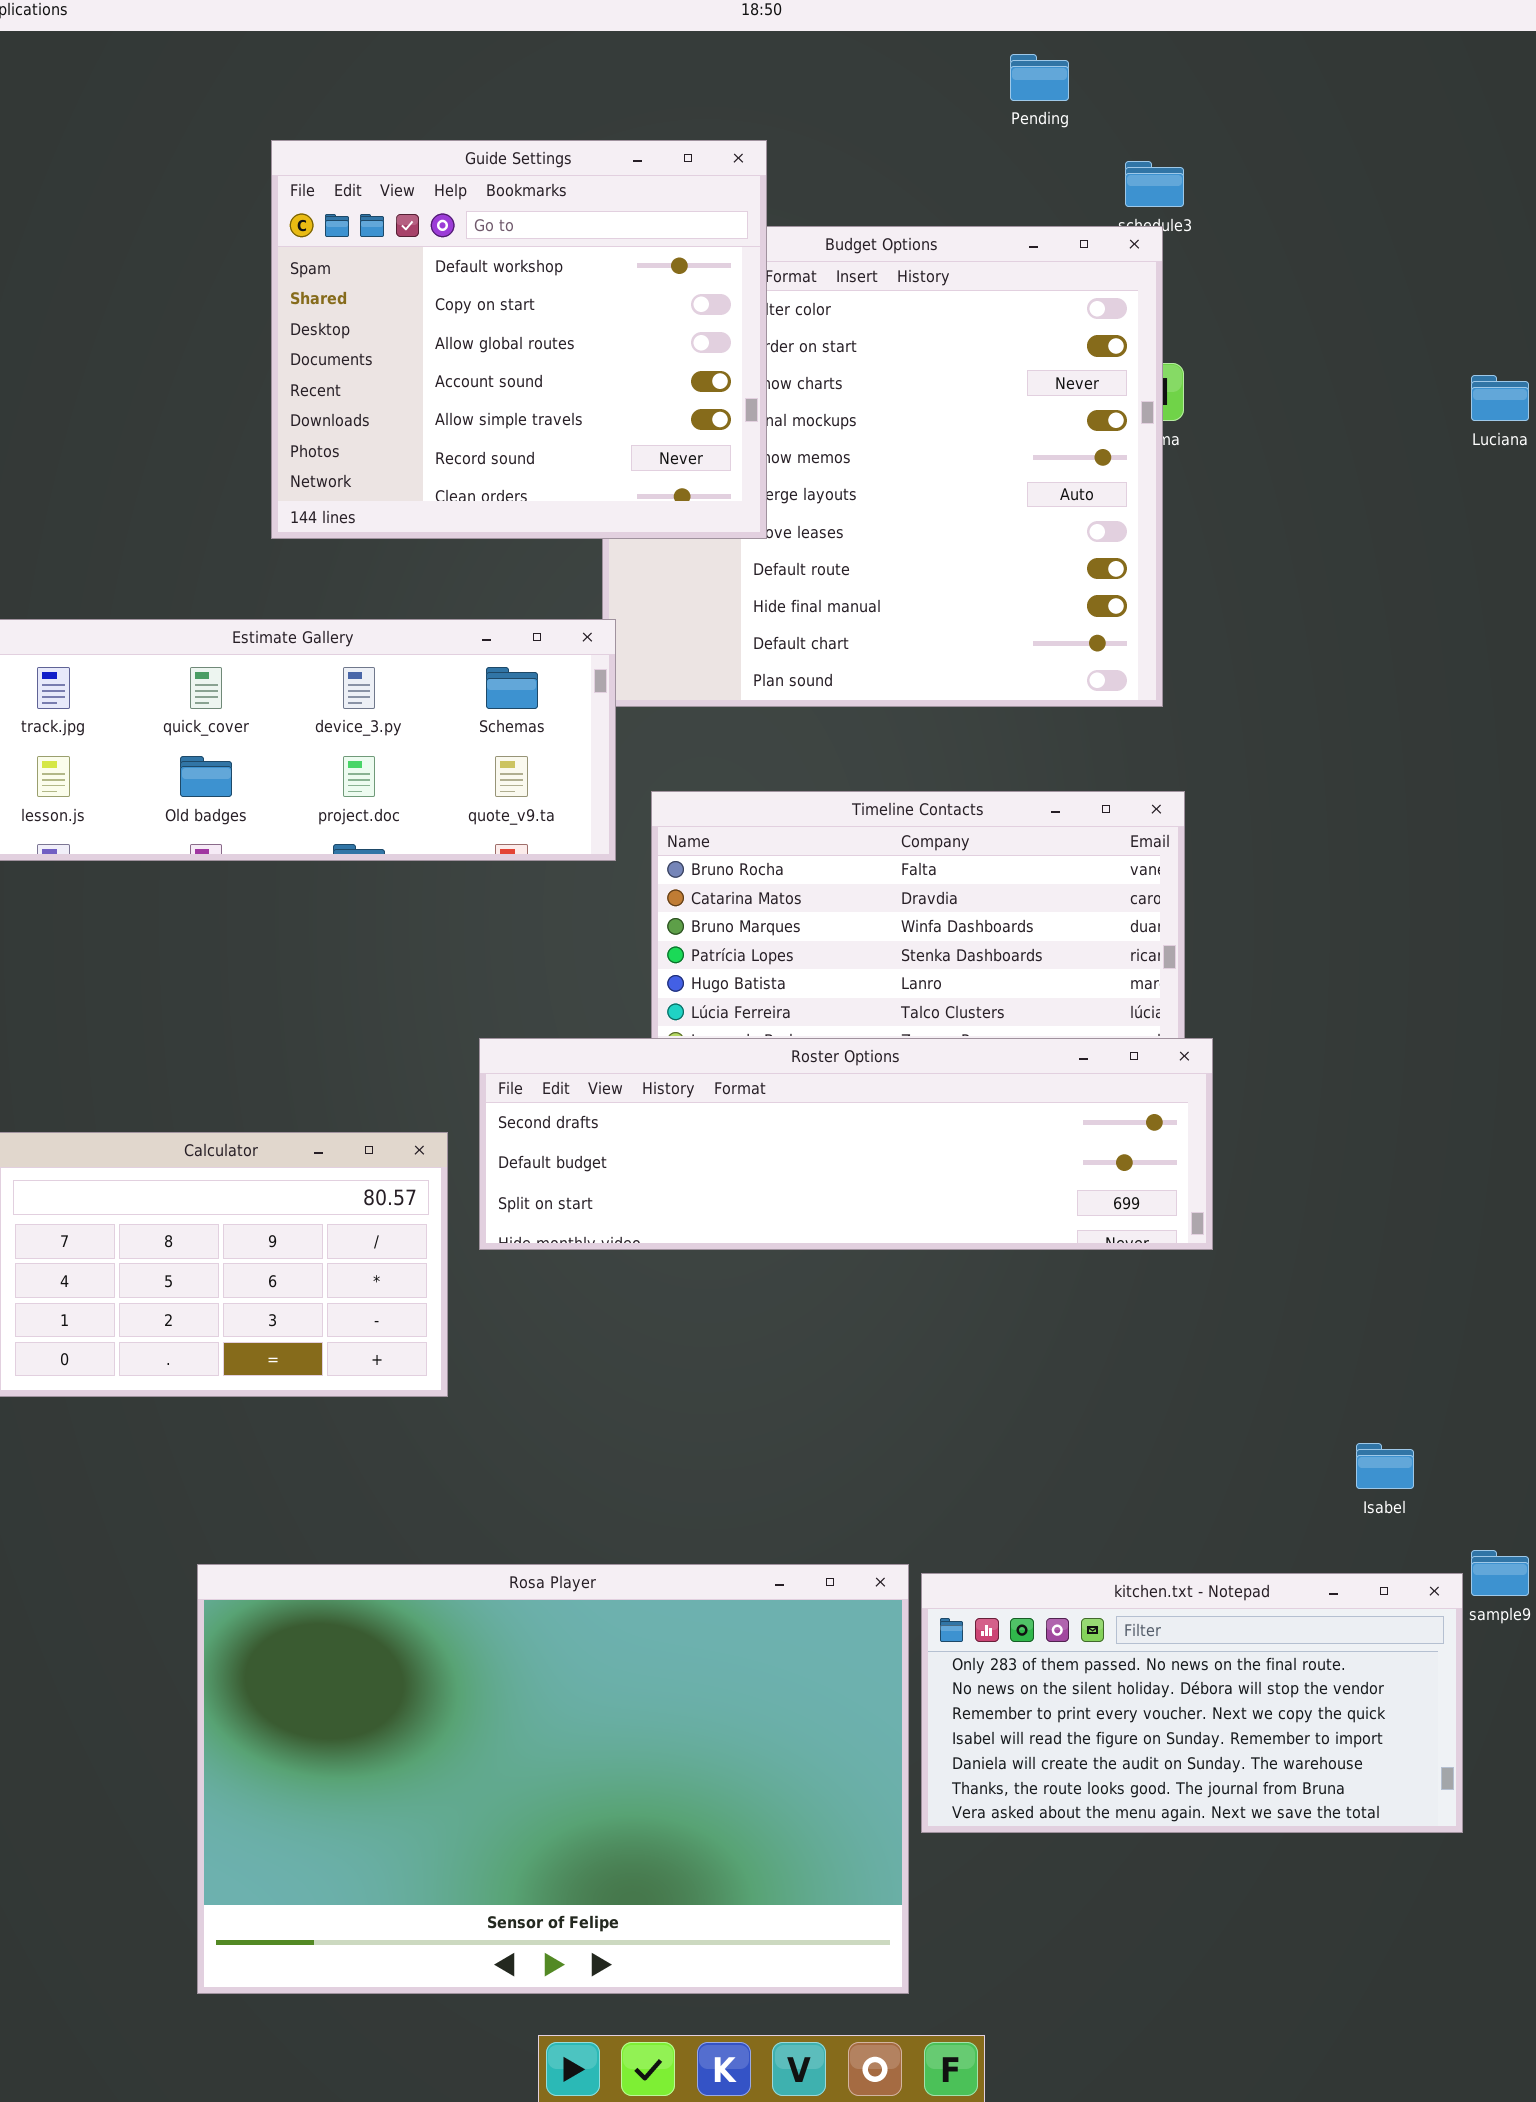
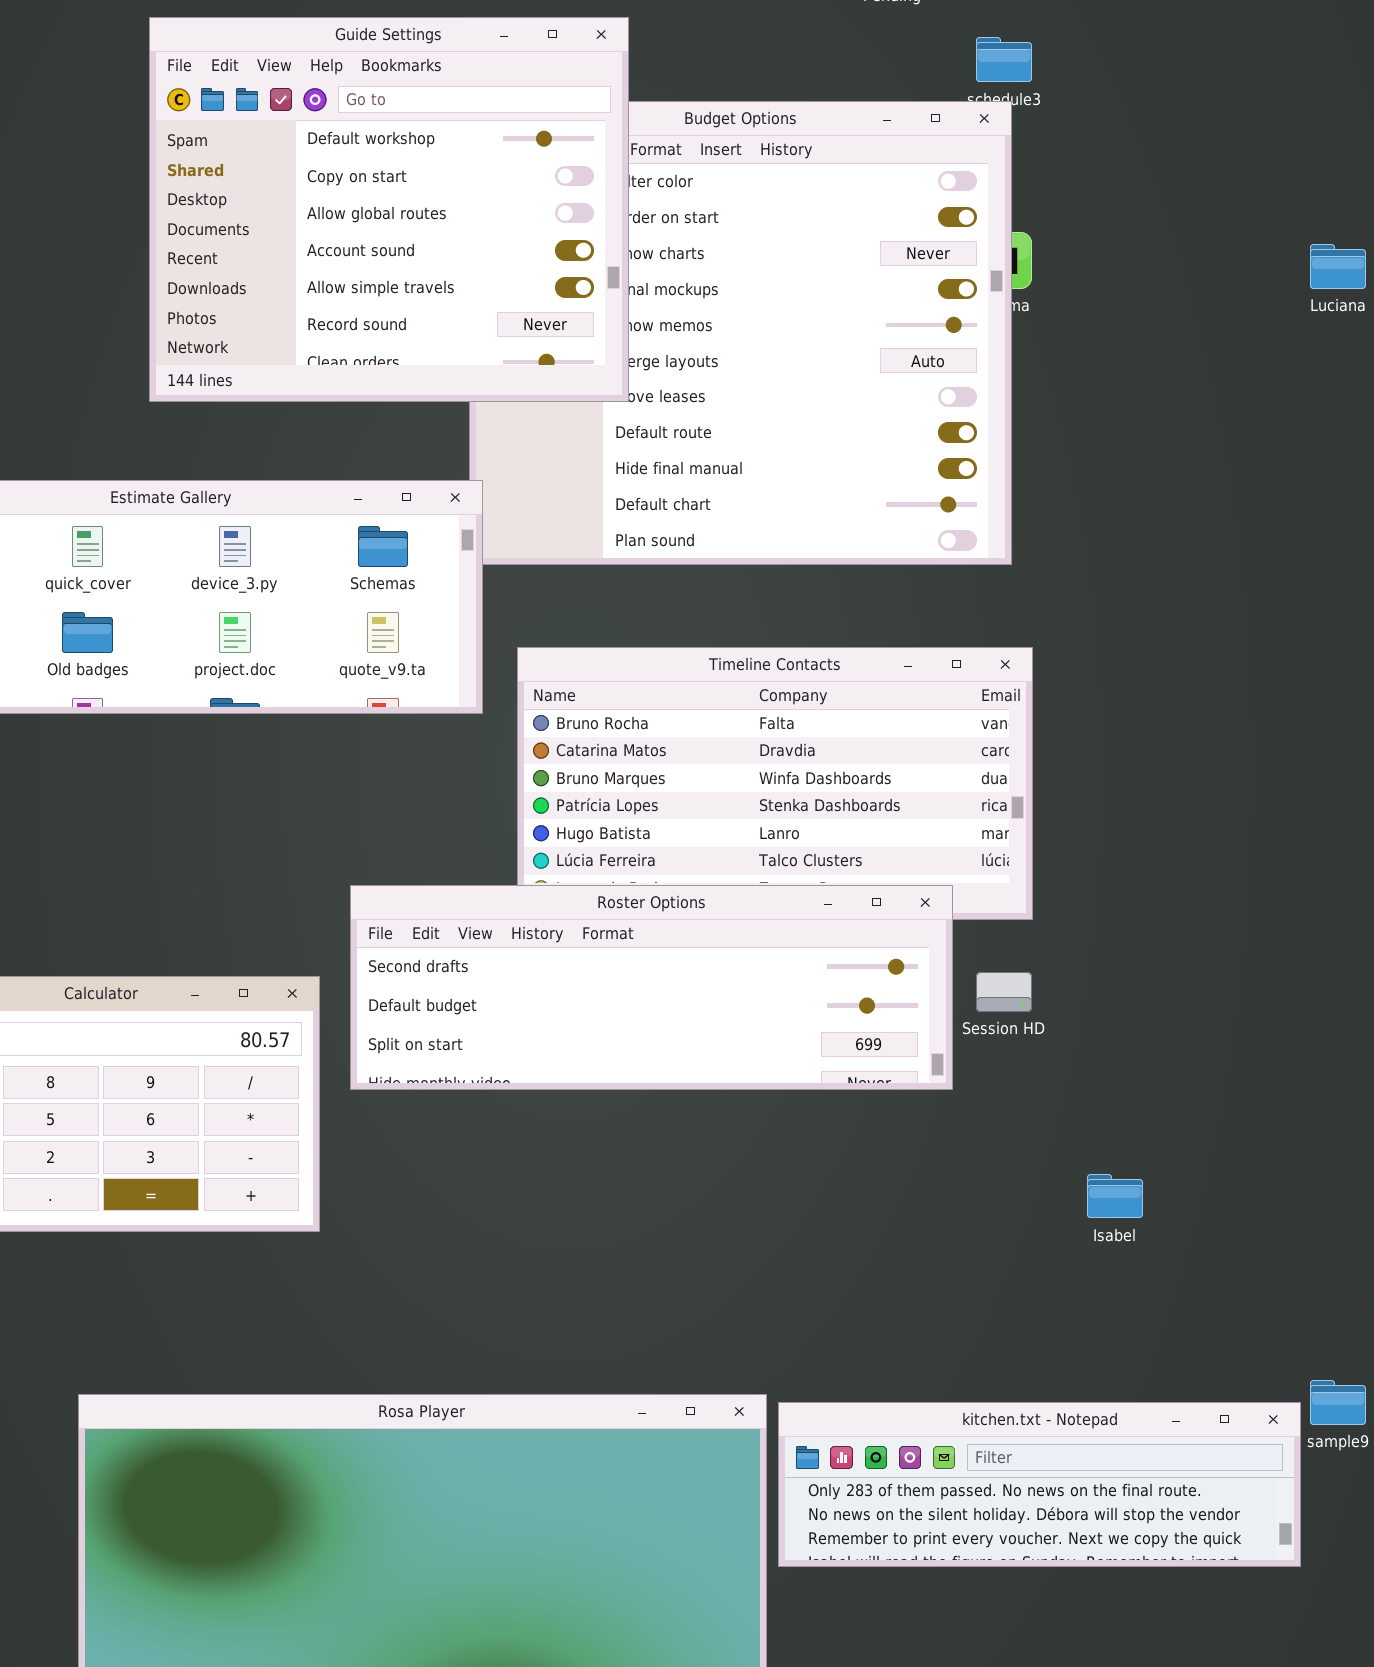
Roster Options: [479,1038,1213,1250] -> [350,885,953,1090], resized
Isabel: [1356,1443,1414,1489] -> [1087,1174,1143,1218], moved
kitchen.txt - Notepad: [921,1573,1463,1833] -> [778,1402,1301,1567], resized

